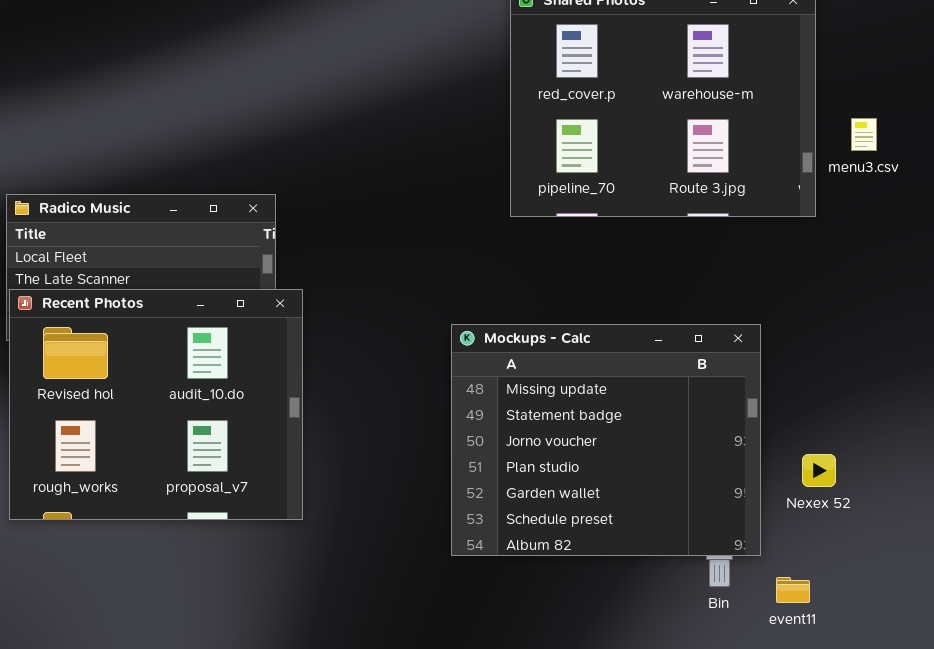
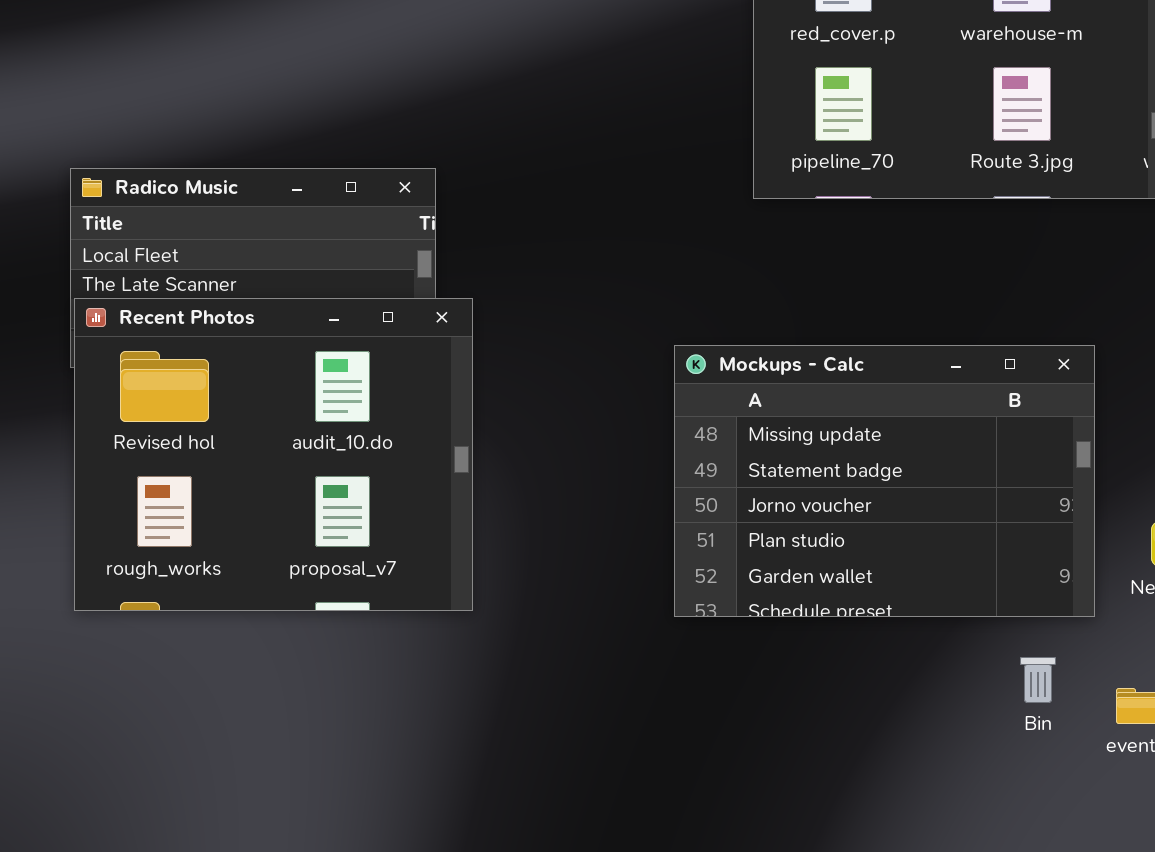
Mockups - Calc: [451,324,761,556] -> [674,345,1095,617], resized

